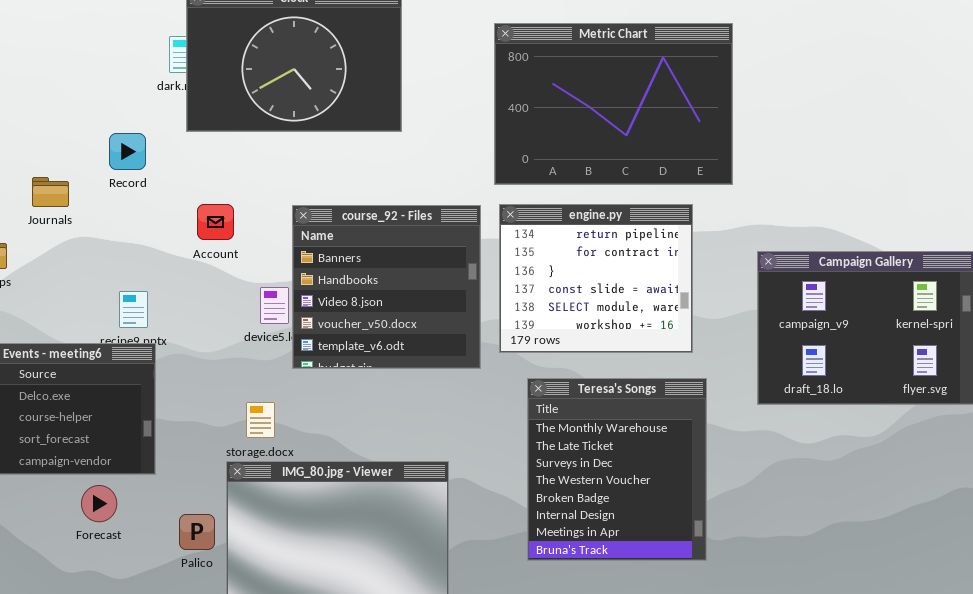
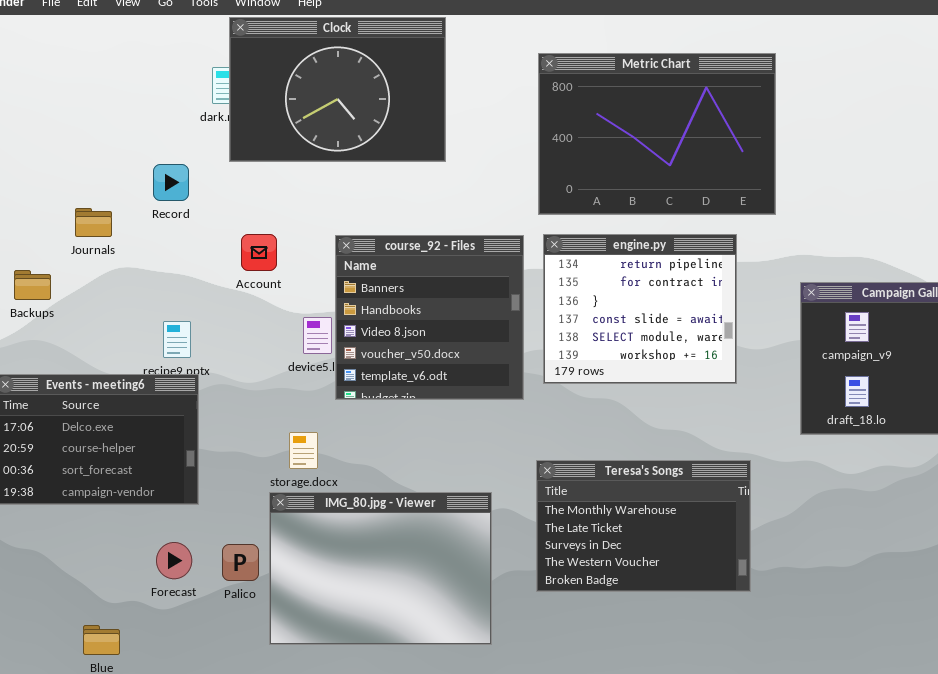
Teresa's Songs: [527,378,707,561] -> [536,460,751,592], resized
Forecast: [81,485,117,522] -> [156,542,192,579], moved

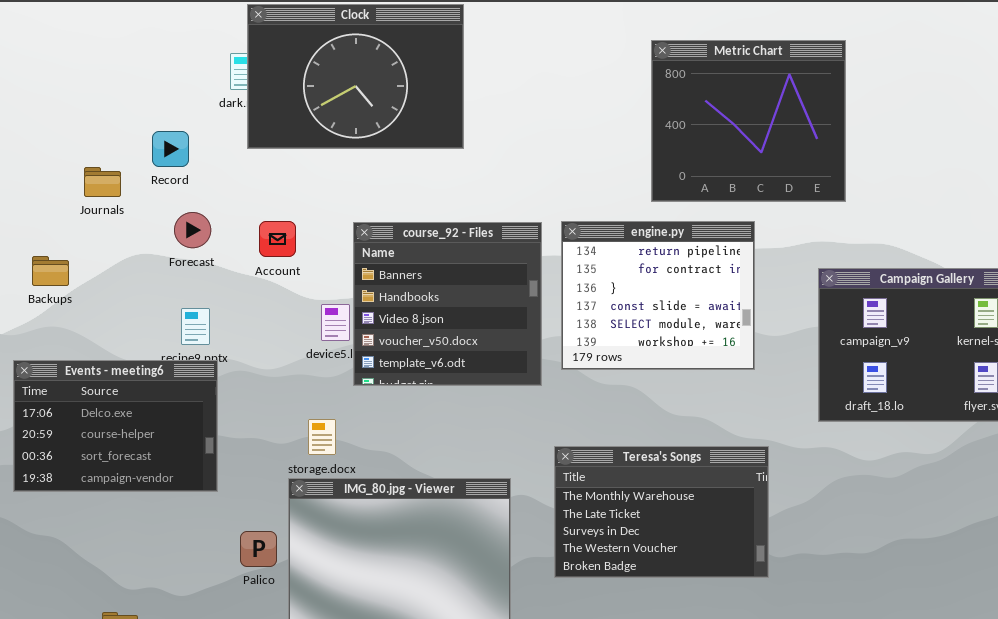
Metric Chart: [538,53,776,215] -> [651,40,846,202], moved, resized
Record: [153,164,189,201] -> [152,131,189,167], moved
Journals: [75,208,112,237] -> [84,167,121,197], moved
Forecast: [156,542,192,579] -> [174,212,211,248], moved

